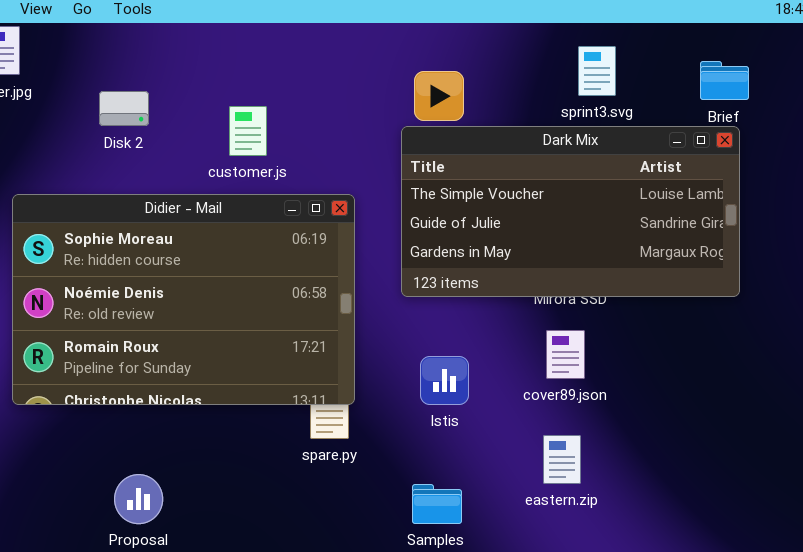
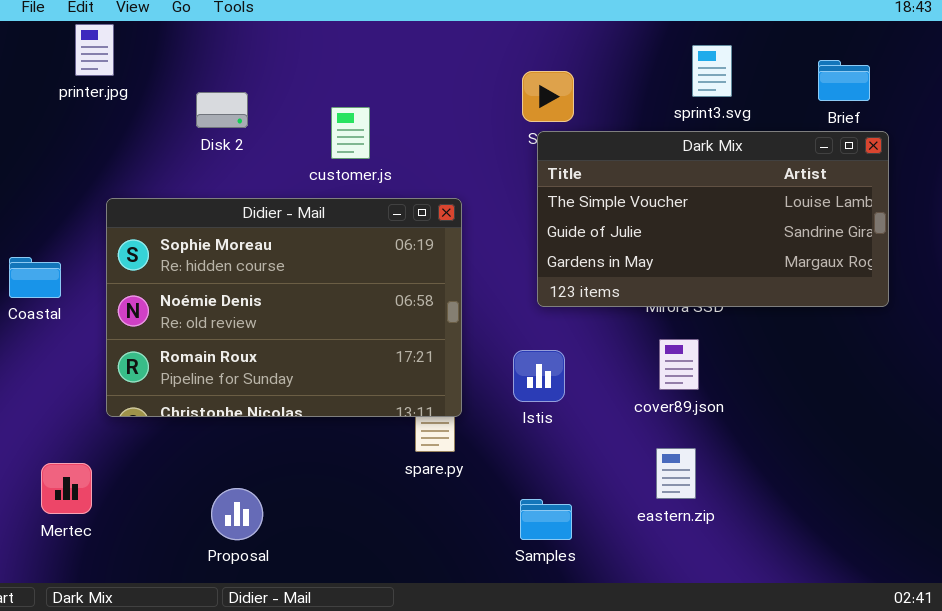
Dark Mix: [401,126,740,297] -> [537,131,889,307], moved
Istis: [420,356,469,405] -> [513,350,565,402], moved

